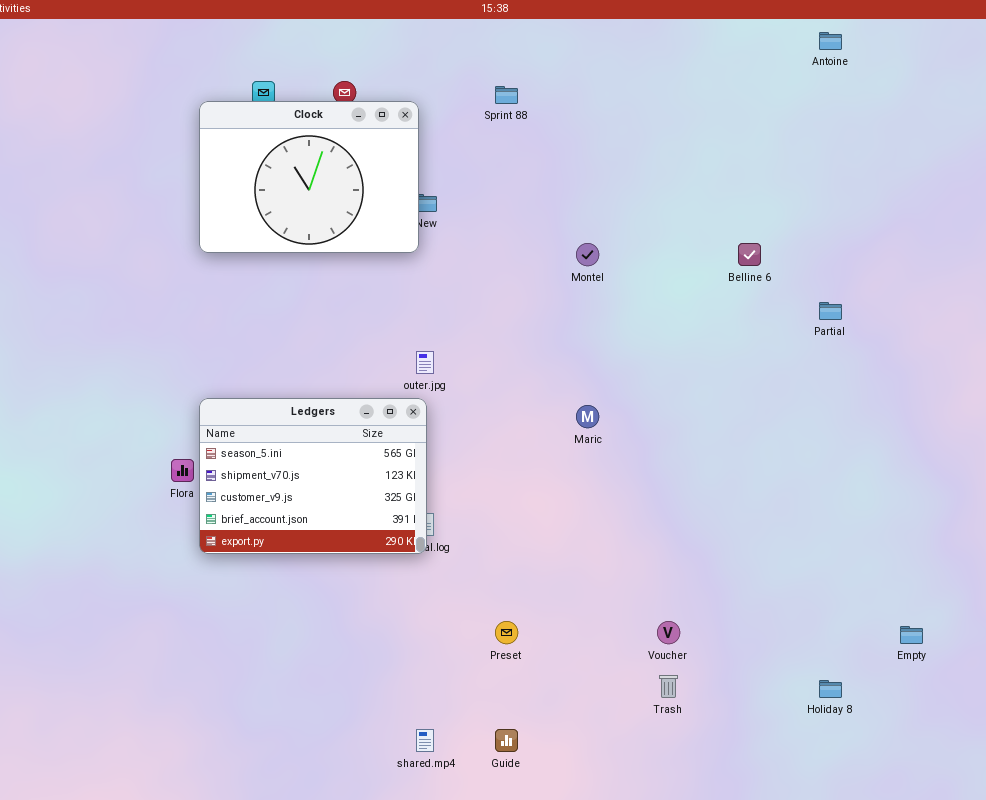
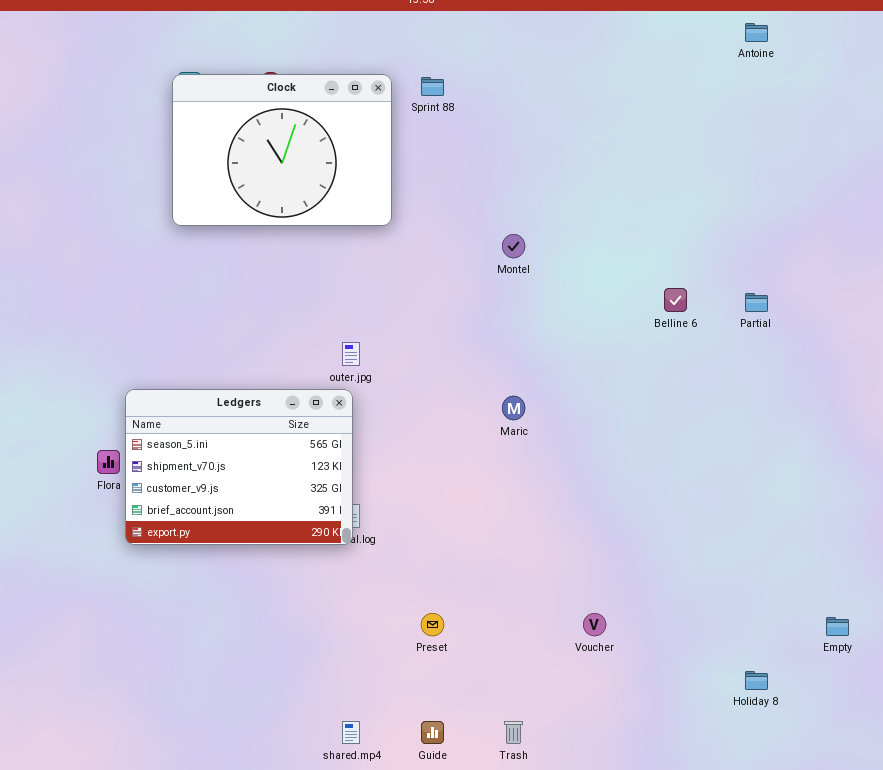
Clock: [199,101,419,253] -> [172,74,392,226], moved
Belline 6: [738,243,761,266] -> [664,288,687,312], moved
Trash: [659,675,678,698] -> [504,721,523,744], moved

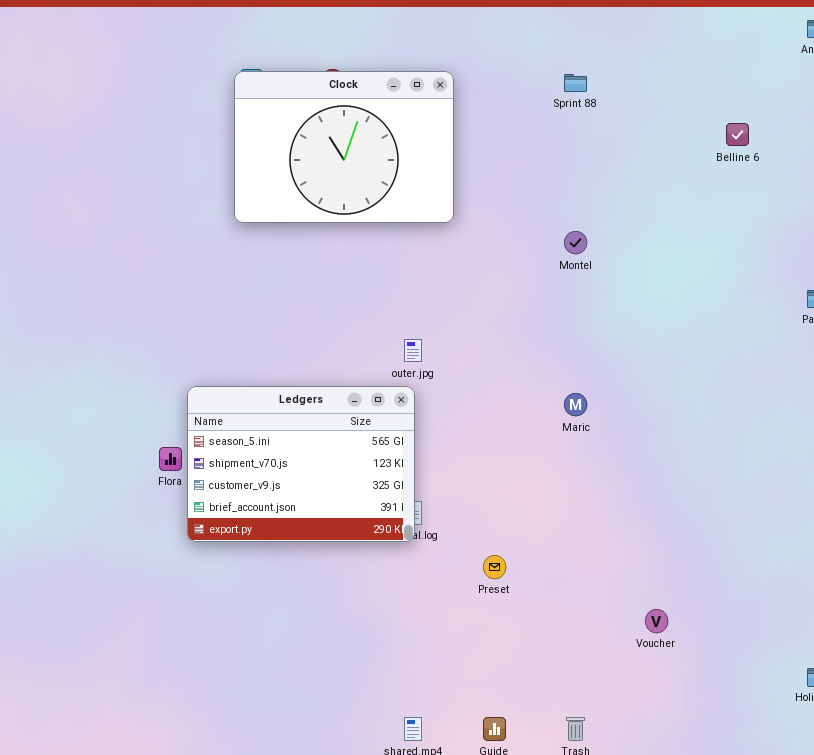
Sprint 88: [421,77,444,96] -> [564,74,587,92], moved
Belline 6: [664,288,687,312] -> [726,123,749,146], moved
Preset: [421,613,444,636] -> [483,555,506,579], moved

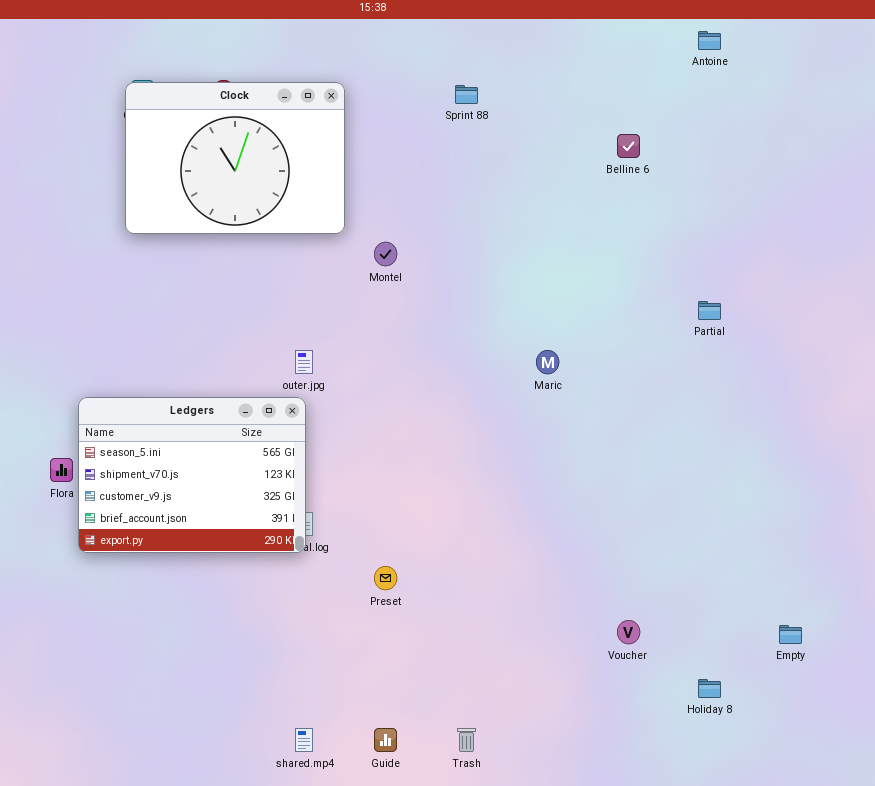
Montel: [564,231,587,254] -> [374,242,397,266], moved
Maric: [564,393,587,416] -> [536,350,559,374], moved
Voucher: [645,609,668,633] -> [617,620,640,644], moved

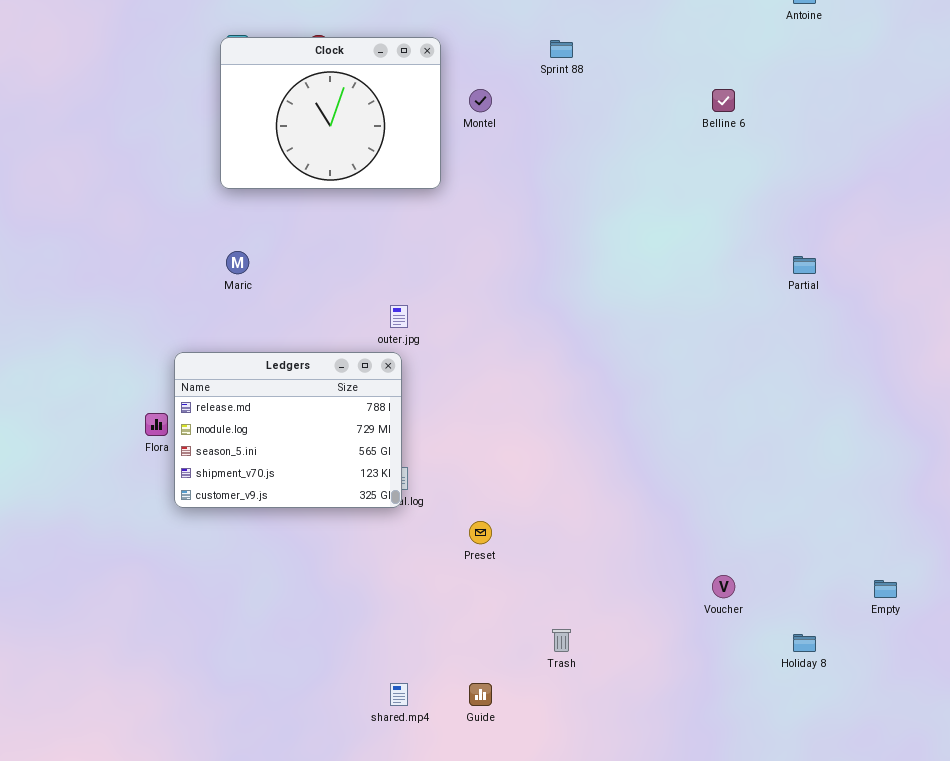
Montel: [374,242,397,266] -> [469,89,492,112], moved
Maric: [536,350,559,374] -> [226,251,249,274], moved
Ledgers: [78,397,306,553] -> [174,352,402,508], scrolled up 2 rows
Trash: [457,728,476,752] -> [552,629,571,652], moved

